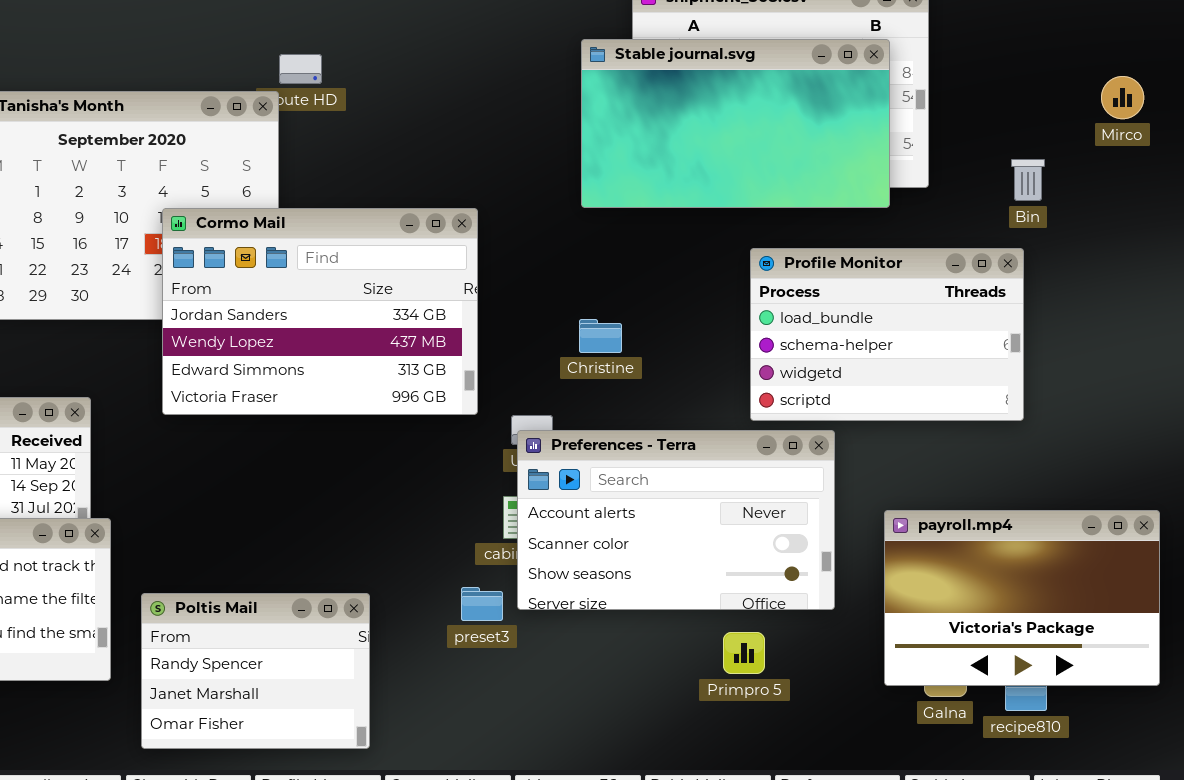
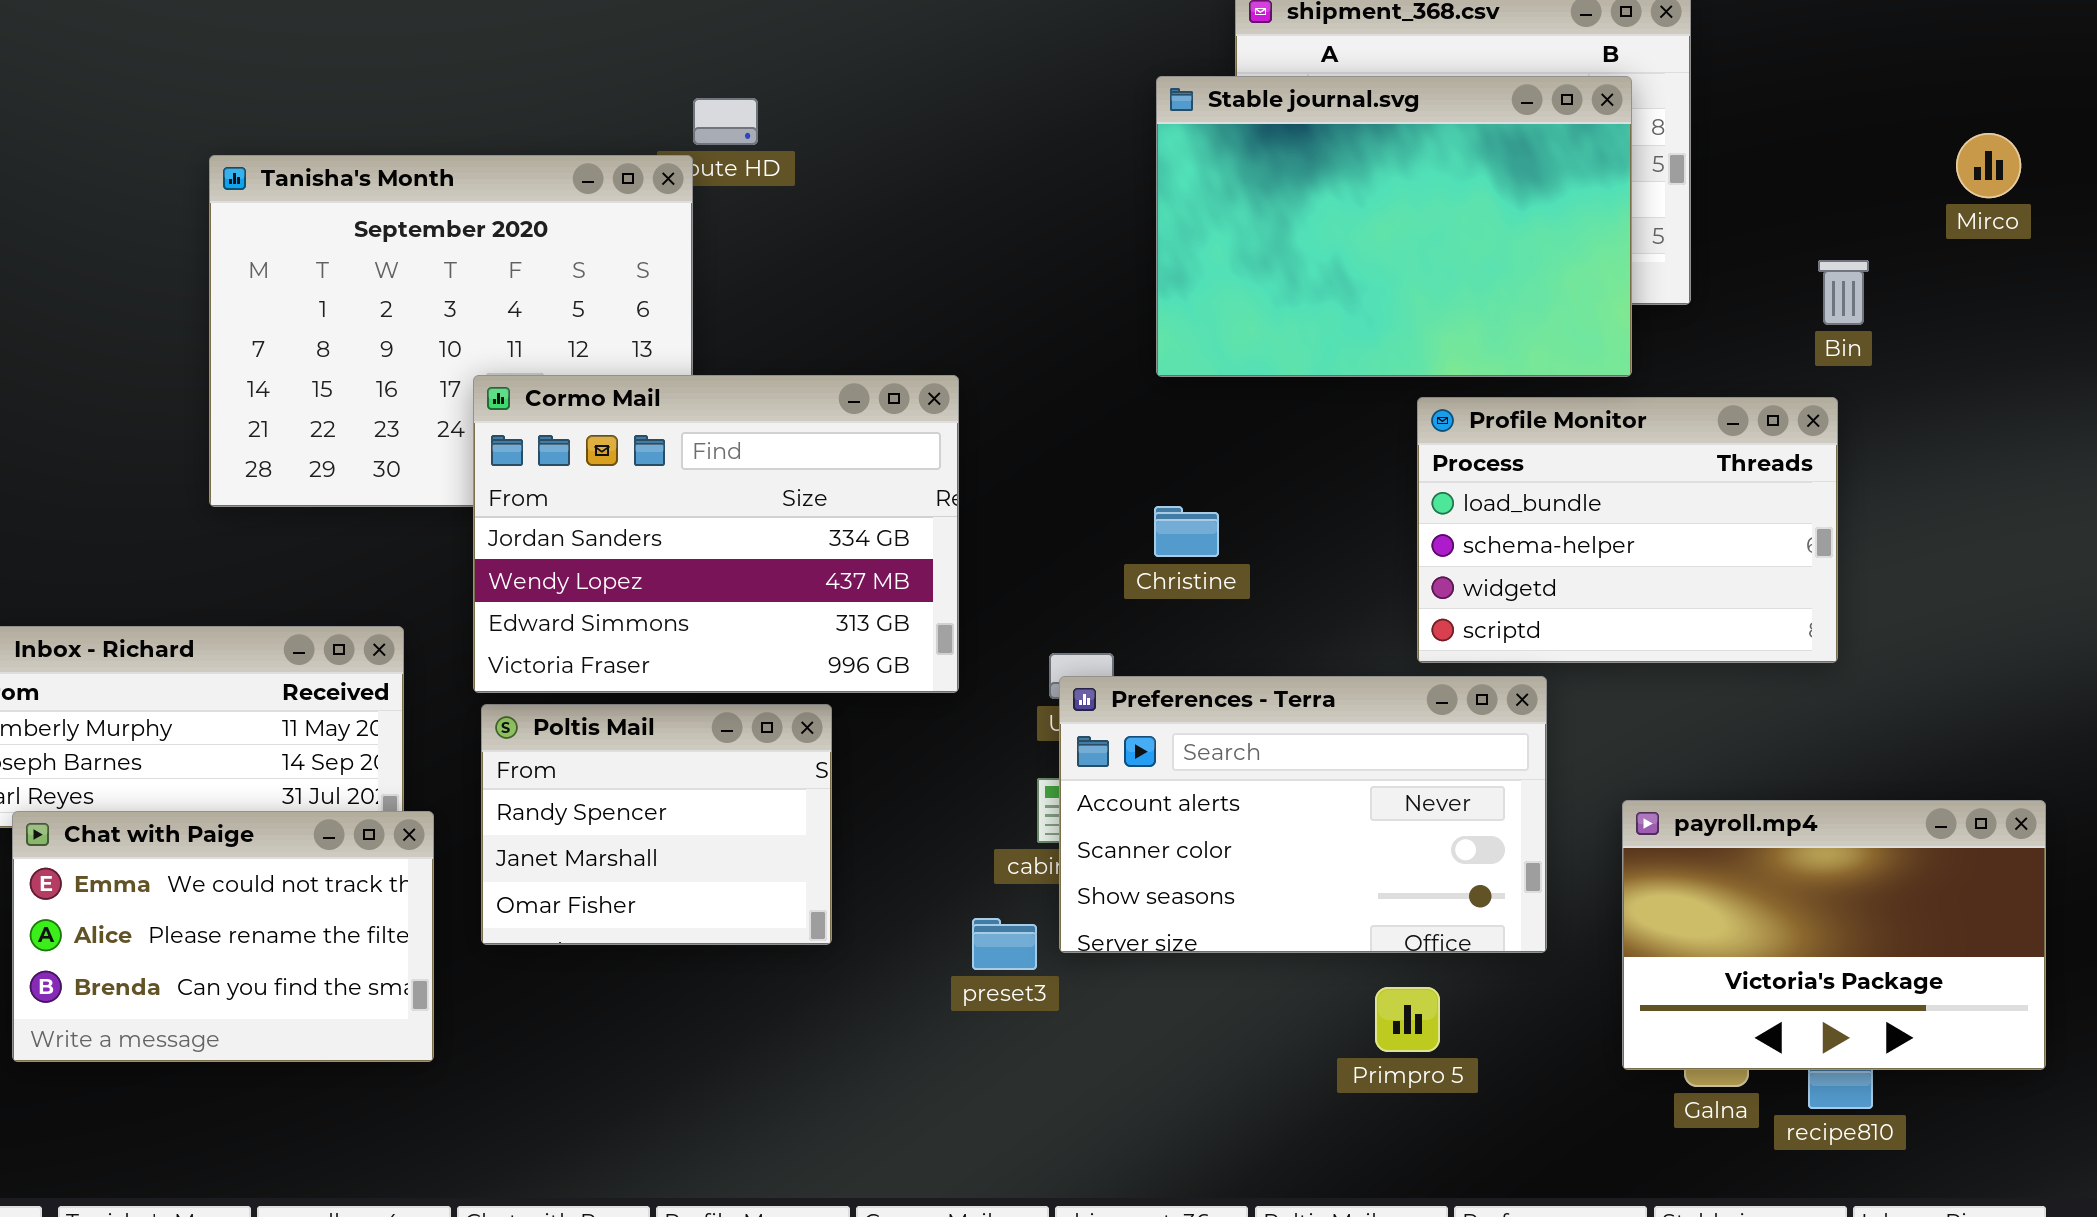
Stable journal.svg: [581,39,890,208] -> [1156,76,1632,377], resized
Cormo Mail: [162,208,478,415] -> [473,375,959,693], moved
Poltis Mail: [141,593,370,749] -> [481,704,832,945], moved

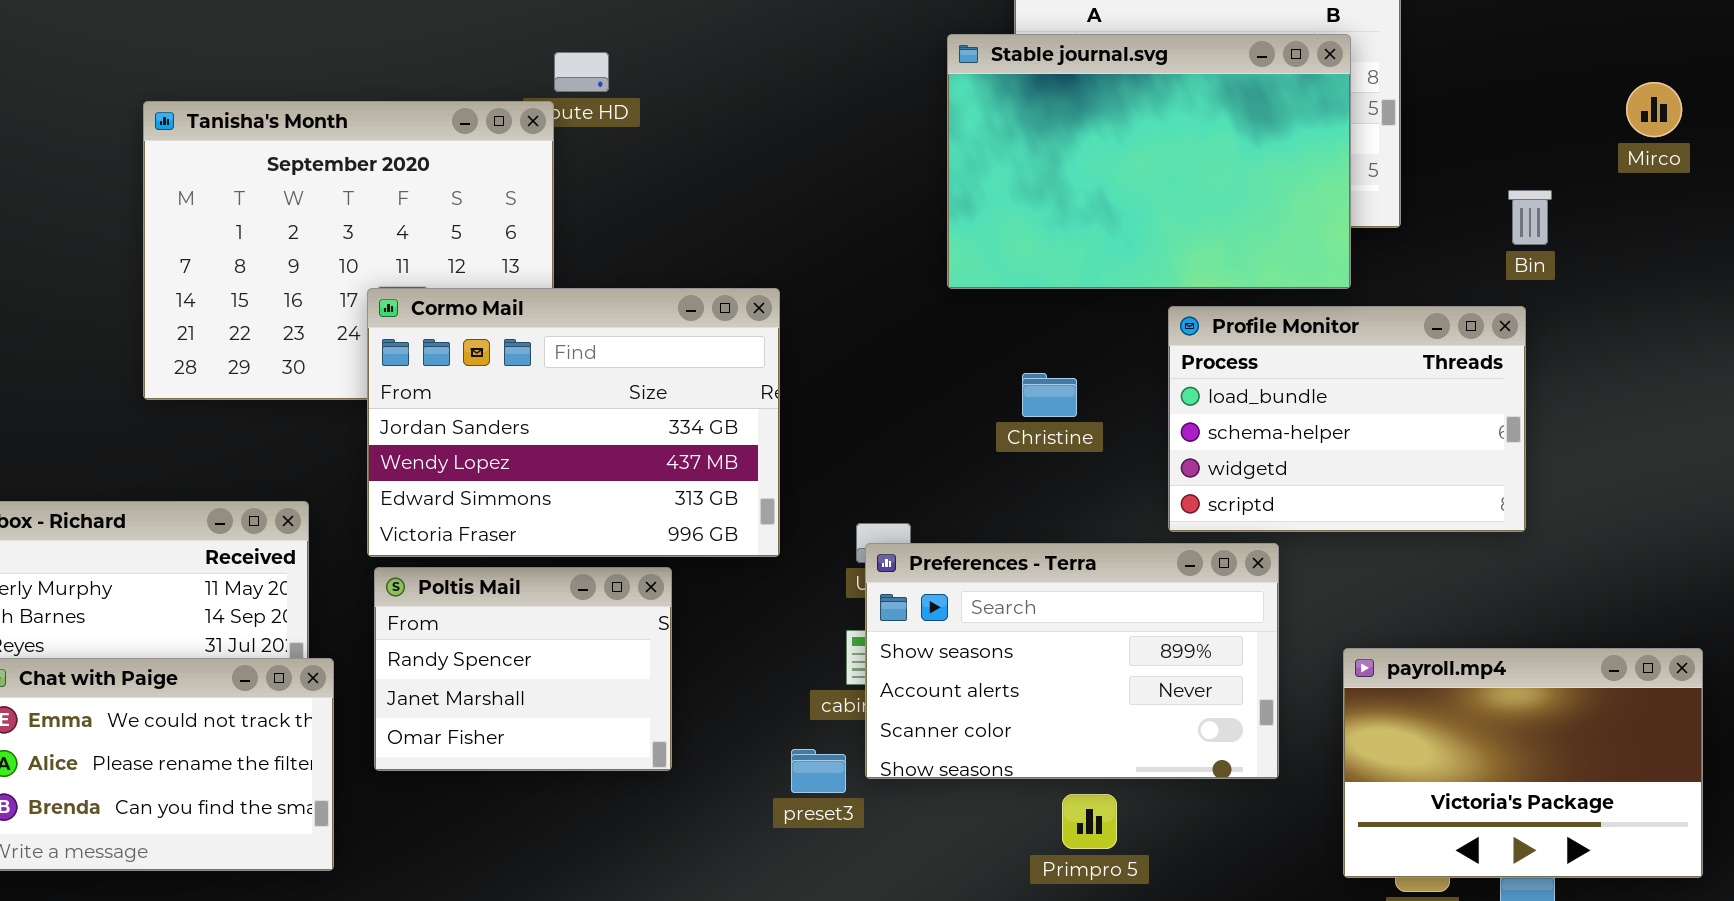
Christine: [1154,506,1219,557] -> [1022,373,1077,417], moved
Preferences - Terra: [1059,676,1547,953] -> [865,543,1279,779], scrolled up 1 row
Primpro 5: [1375,987,1440,1052] -> [1062,794,1117,849], moved

